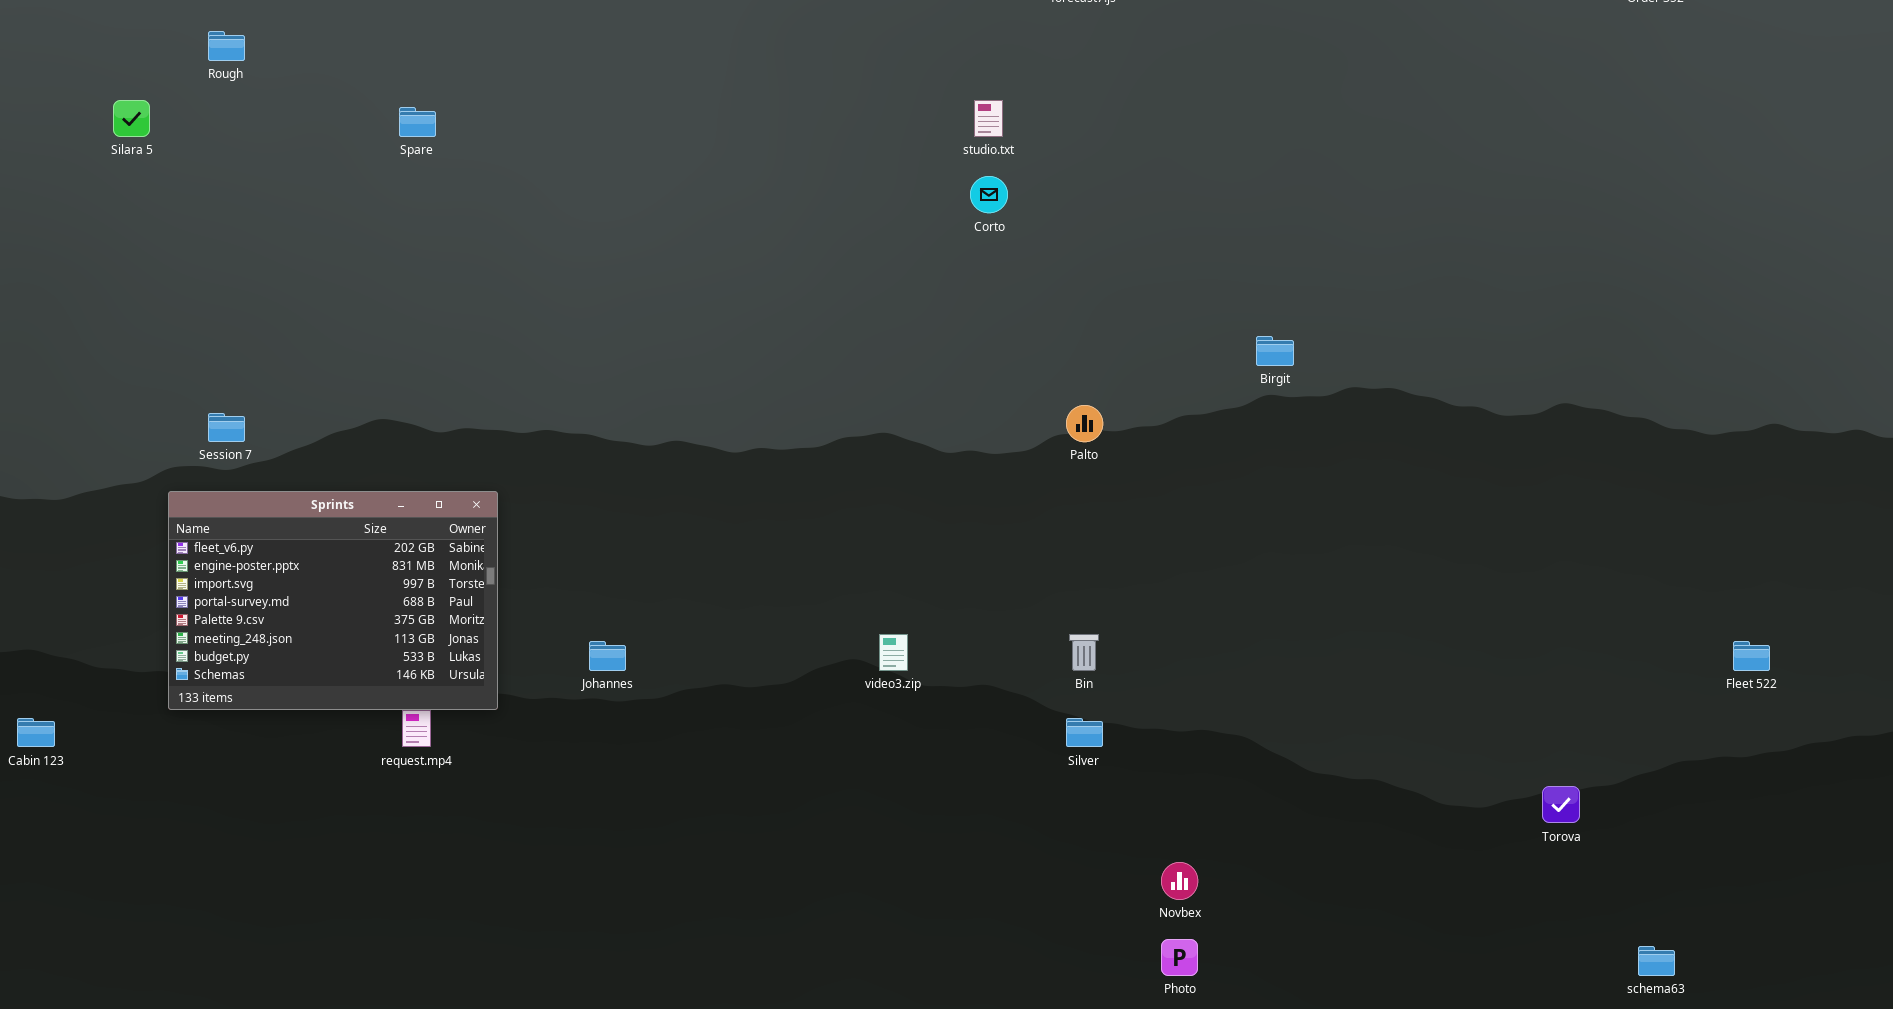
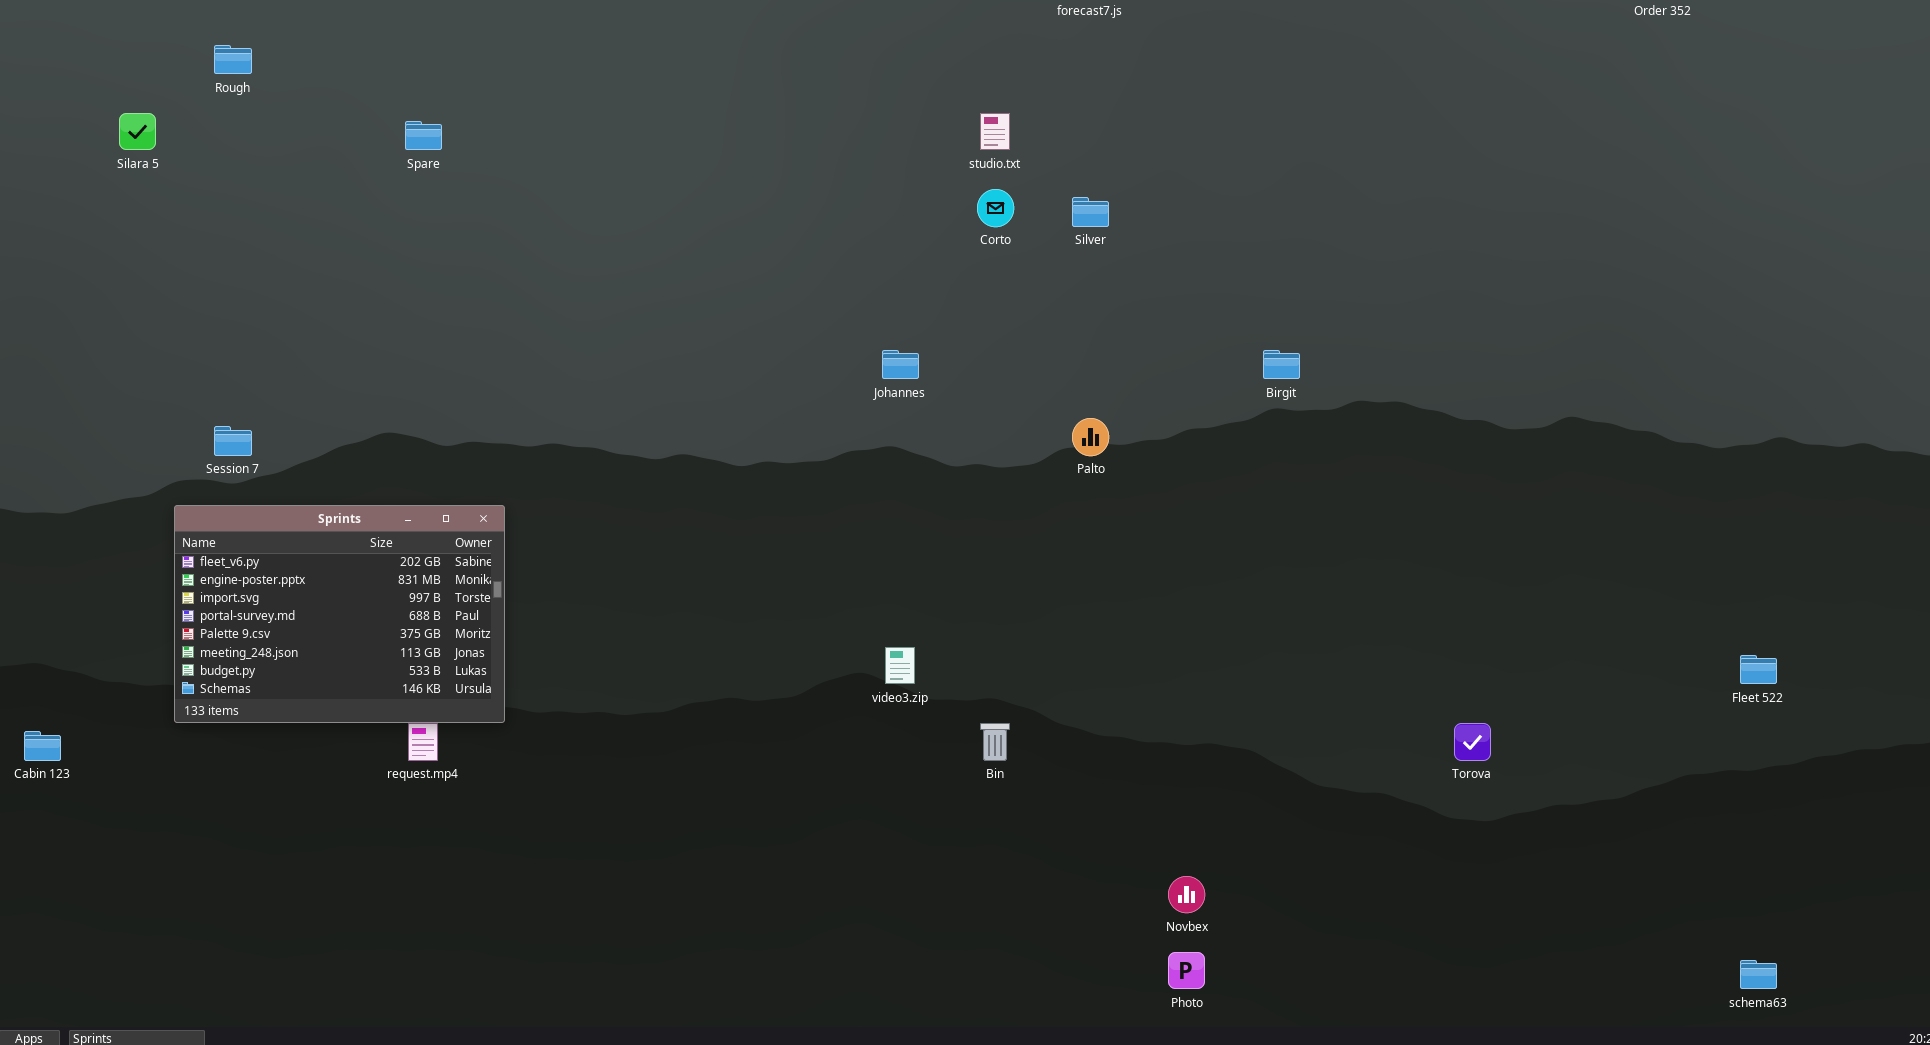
Bin: [1069,634,1099,671] -> [980,723,1010,761], moved
Johannes: [589,641,626,671] -> [882,350,919,379], moved
Silver: [1066,718,1103,747] -> [1072,197,1109,227], moved
Torova: [1542,786,1580,823] -> [1454,723,1491,761], moved
schema63: [1638,946,1675,976] -> [1740,960,1777,989], moved

